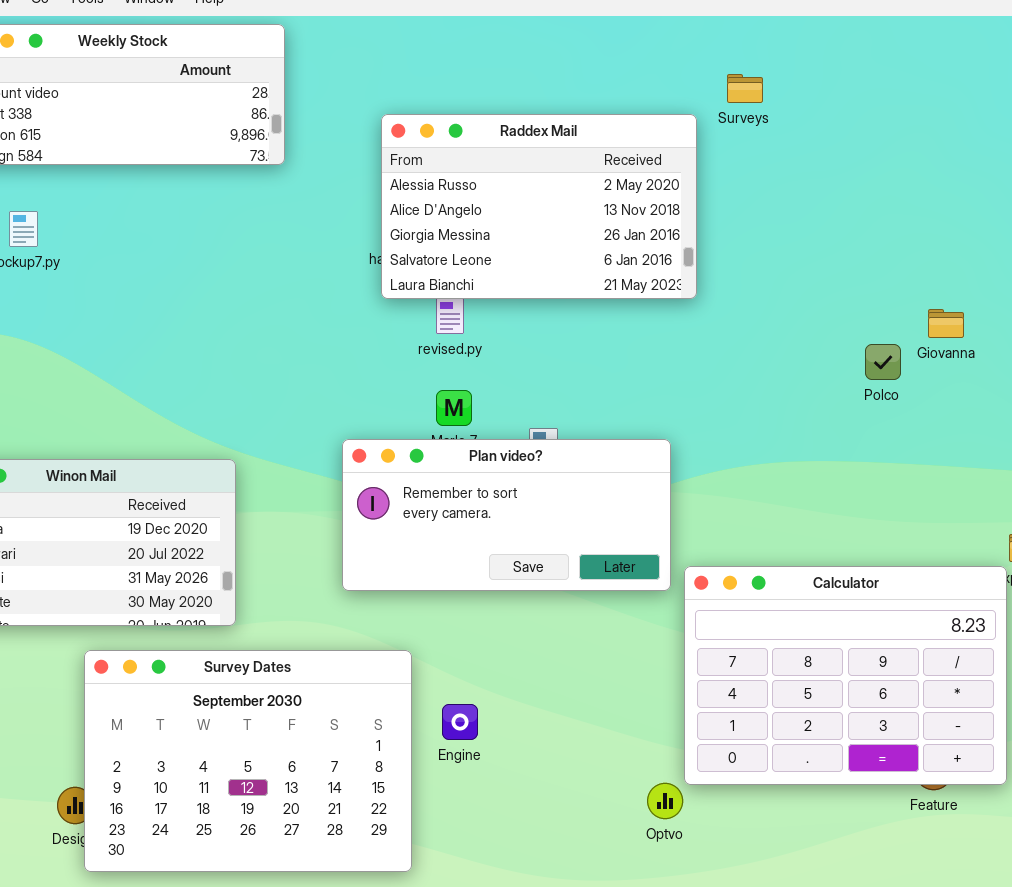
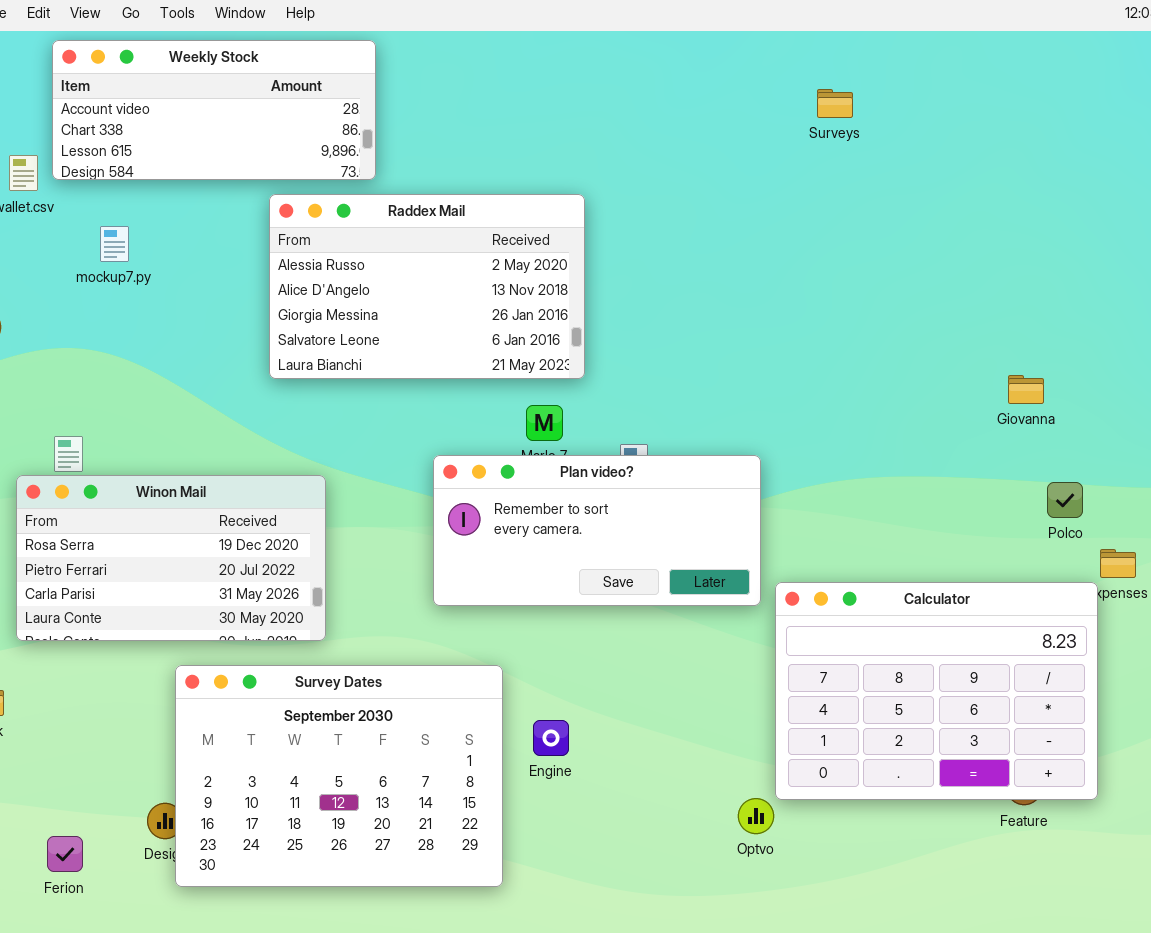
Raddex Mail: [381,114,697,299] -> [269,194,585,379], moved
Giovanna: [928,309,964,338] -> [1008,375,1044,404], moved
Polco: [865,344,901,380] -> [1047,482,1083,518], moved

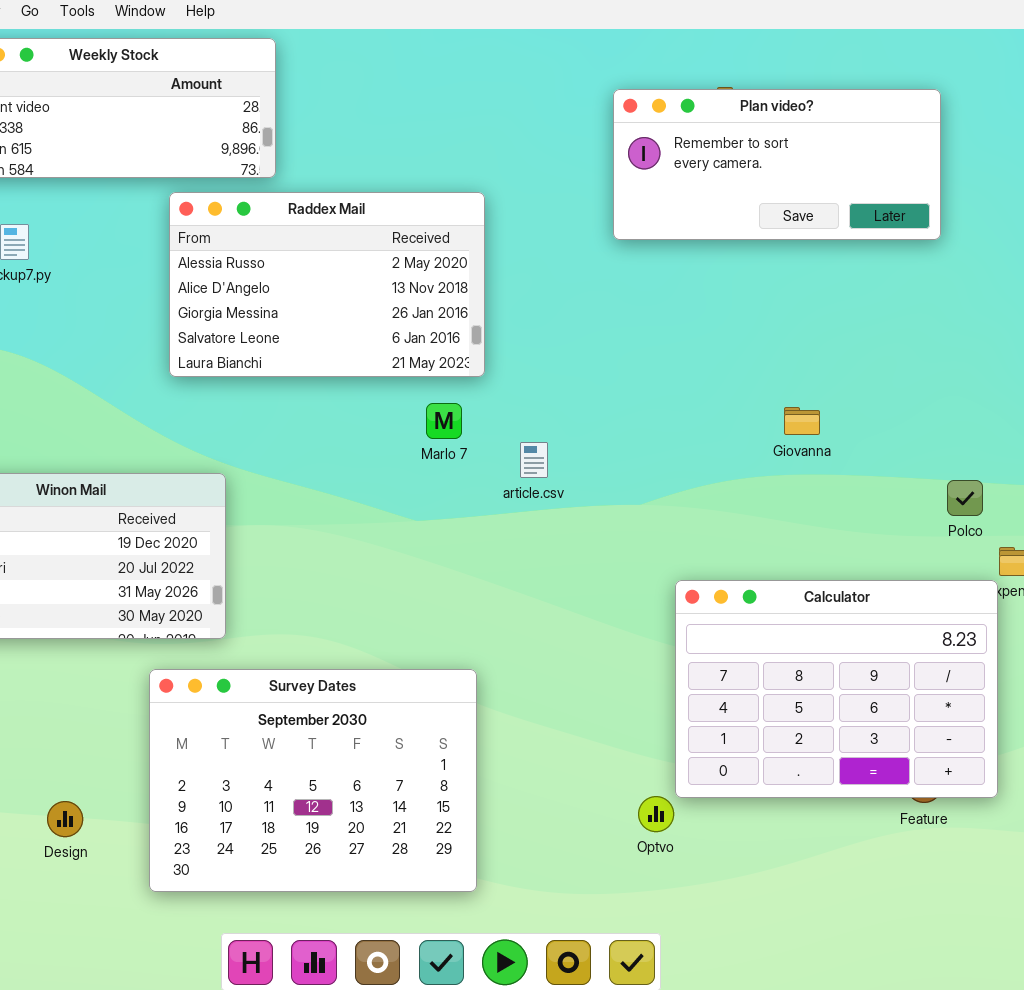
Giovanna: [1008,375,1044,404] -> [784,407,820,435], moved
Plan video?: [433,455,761,606] -> [613,89,941,240], moved
Survey Dates: [175,665,503,887] -> [149,669,477,892], moved

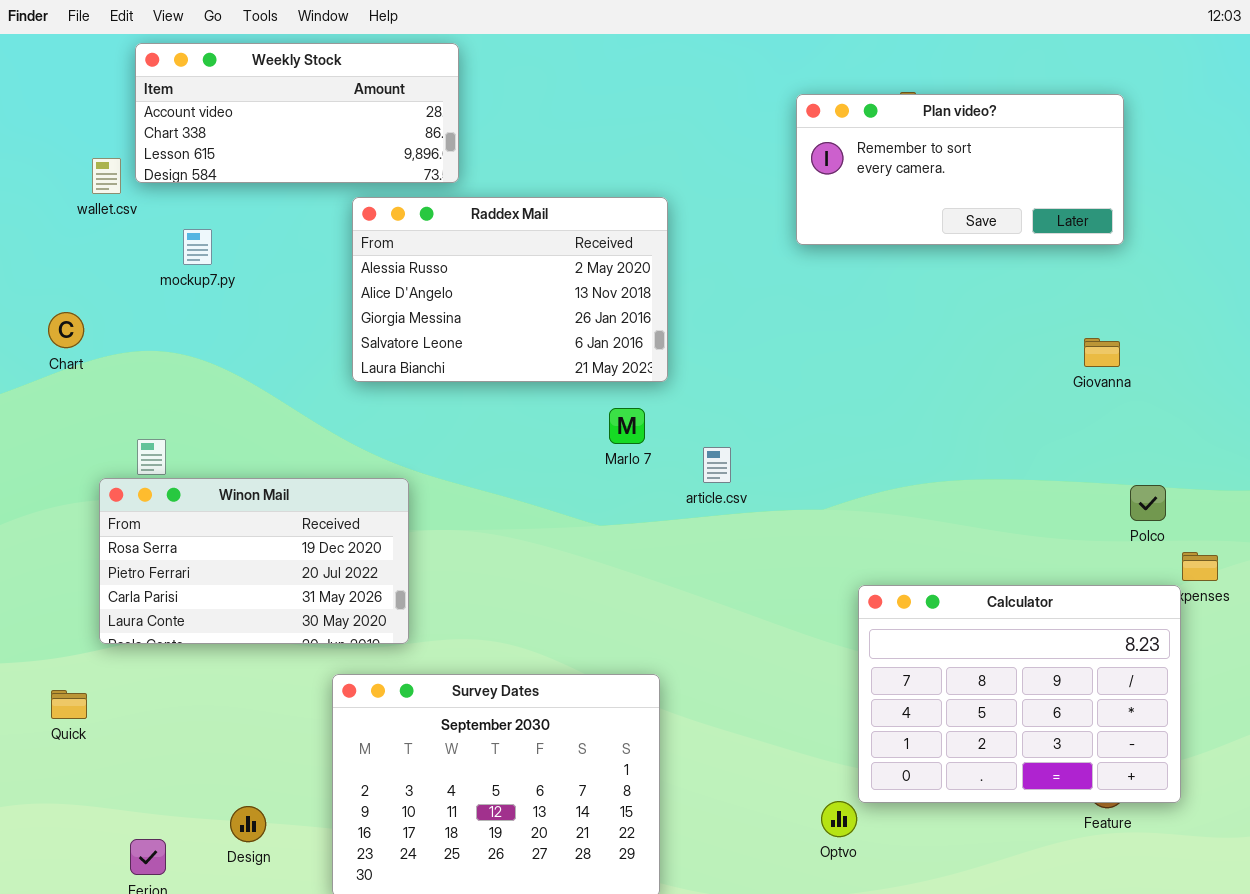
Giovanna: [784,407,820,435] -> [1084,338,1120,367], moved

